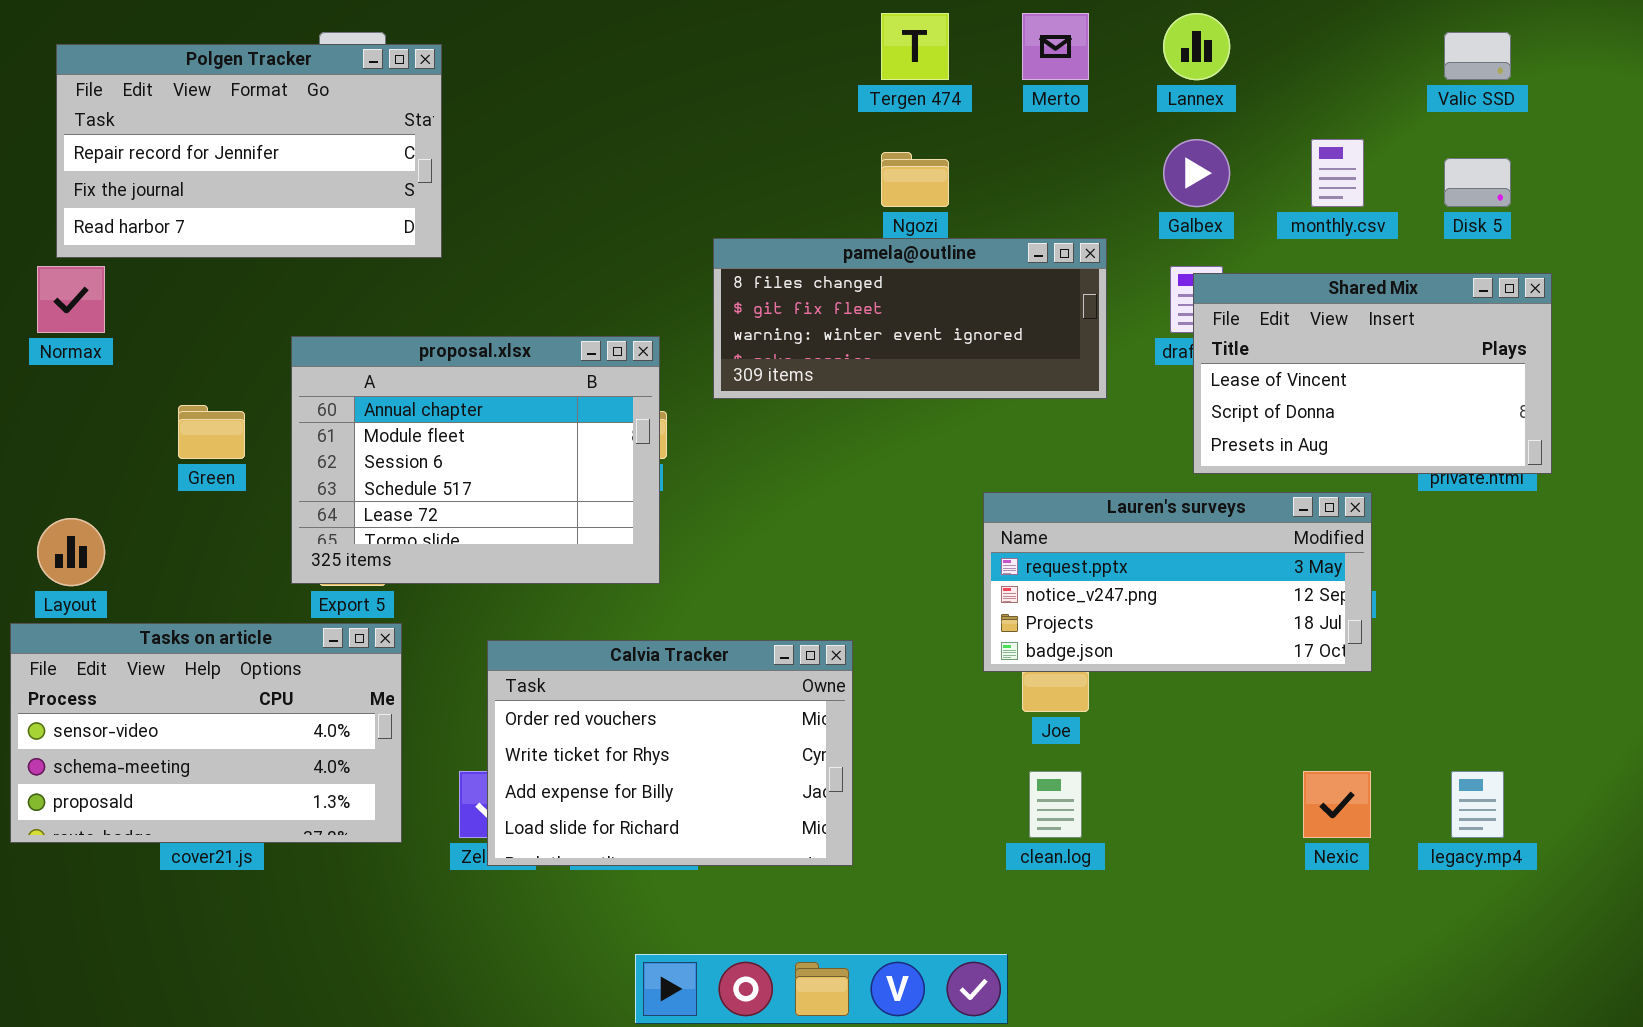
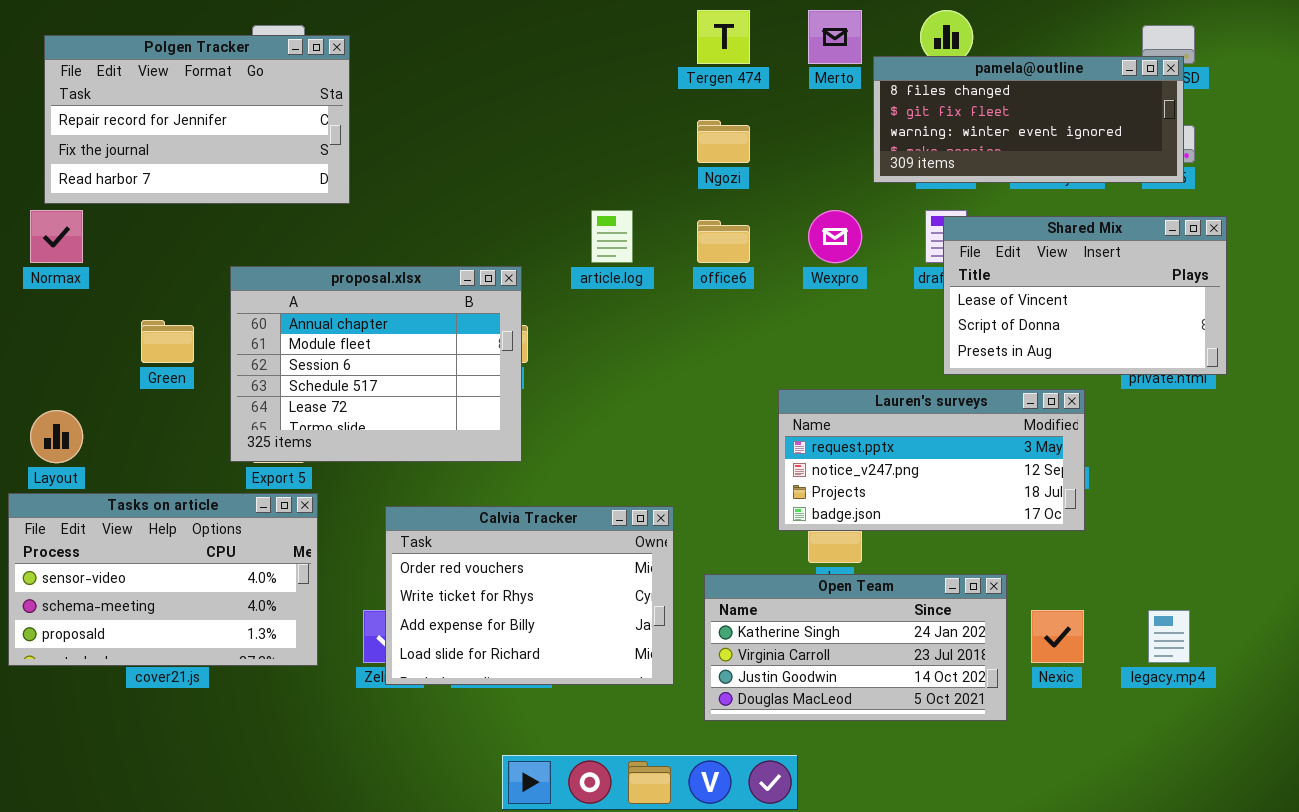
pamela@outline: [713,238,1107,399] -> [873,56,1184,183], moved
Open Team: none -> [704,574,1007,721], opened

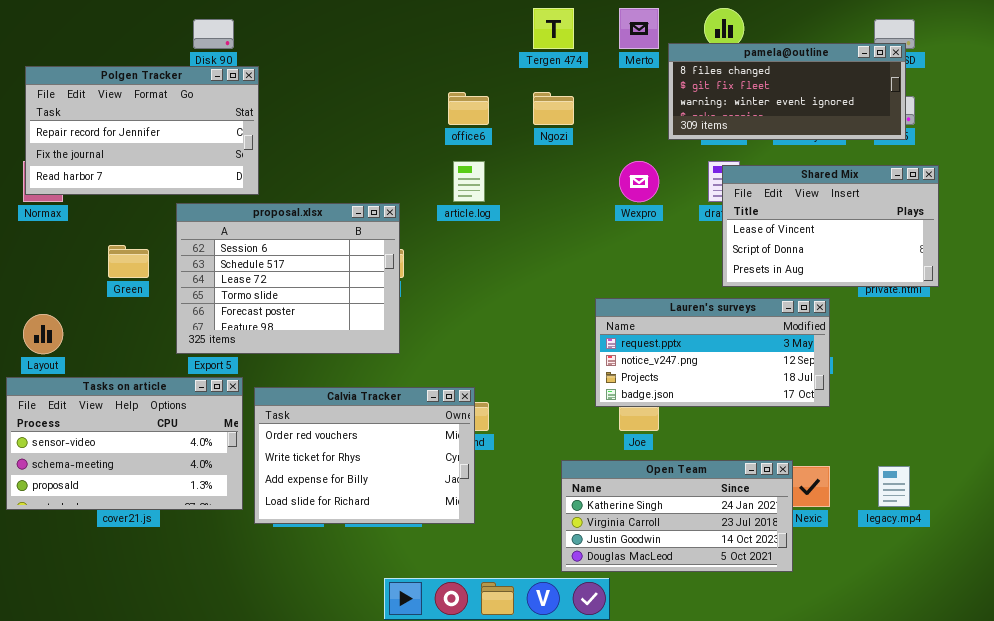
Polgen Tracker: [44,35,350,204] -> [25,66,259,195], moved
office6: [697,220,750,263] -> [448,92,489,125], moved
proposal.xlsx: [230,266,522,462] -> [176,203,400,354], scrolled down 2 rows
Calvia Tracker: [385,506,674,685] -> [254,387,475,524], moved
Open Team: [704,574,1007,721] -> [561,460,793,572], moved

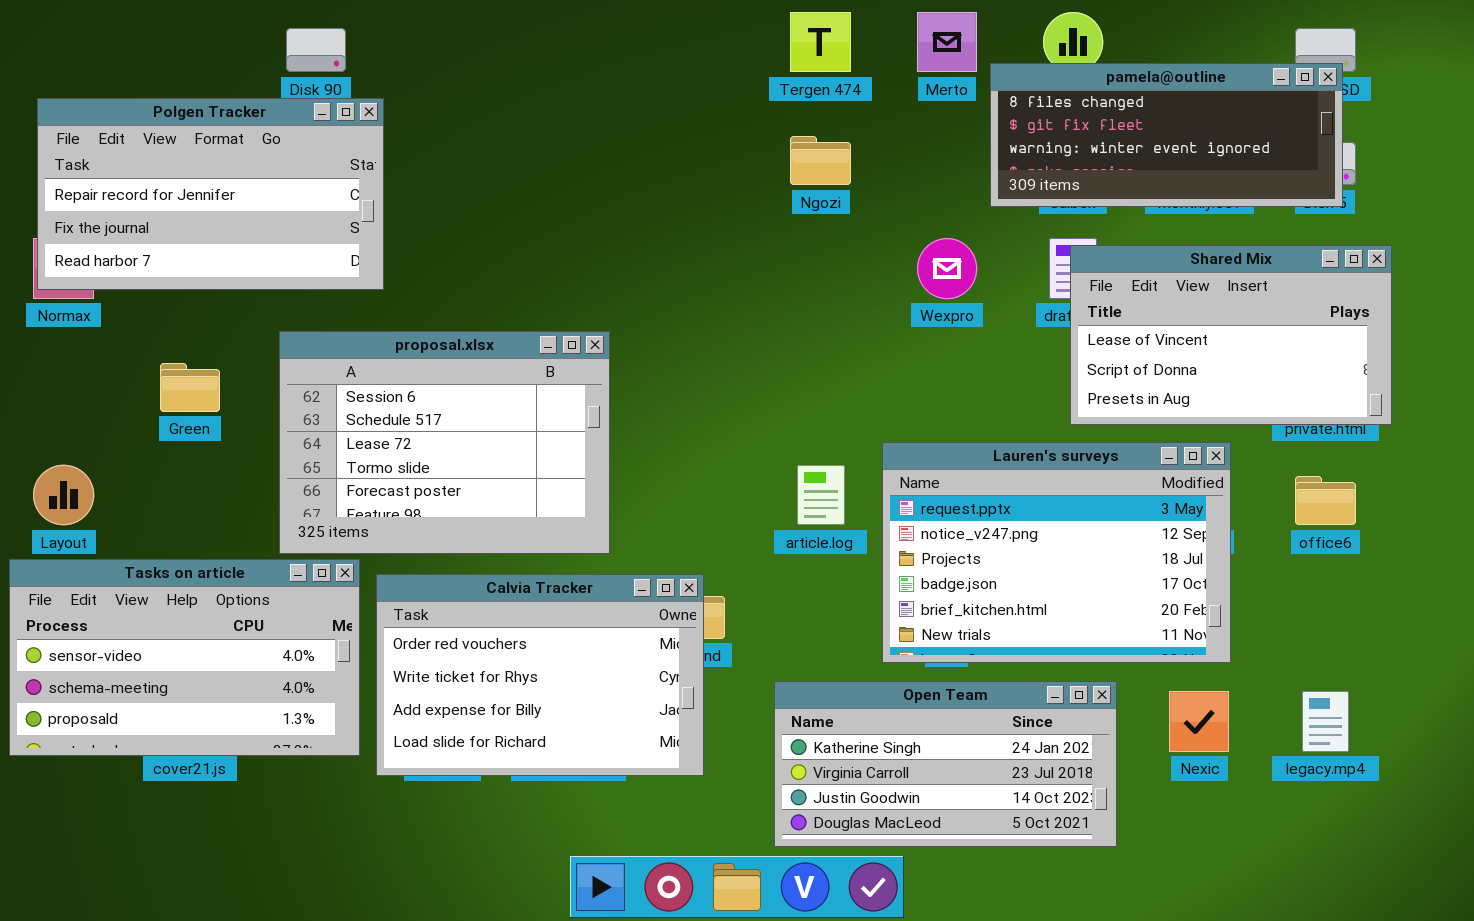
office6: [448,92,489,125] -> [1295,476,1356,525], moved
article.log: [453,161,485,202] -> [797,465,845,525], moved
proposal.xlsx: [176,203,400,354] -> [279,331,610,554], moved
Lauren's surveys: [595,298,830,407] -> [882,442,1231,663], resized
Open Team: [561,460,793,572] -> [774,681,1117,847], moved

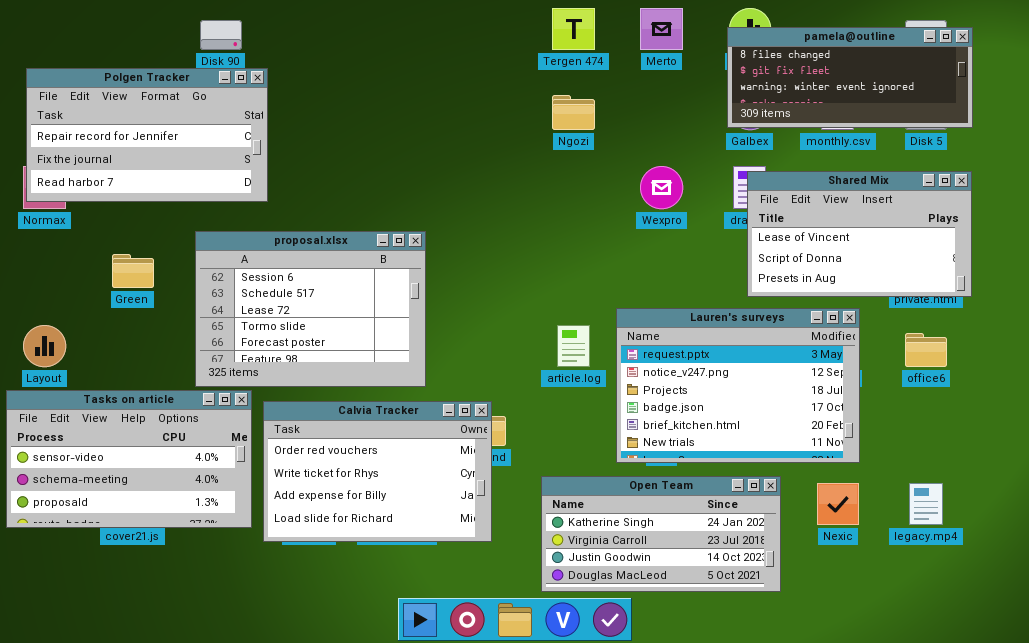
pamela@outline: [990,63,1343,207] -> [727,27,973,128], moved

